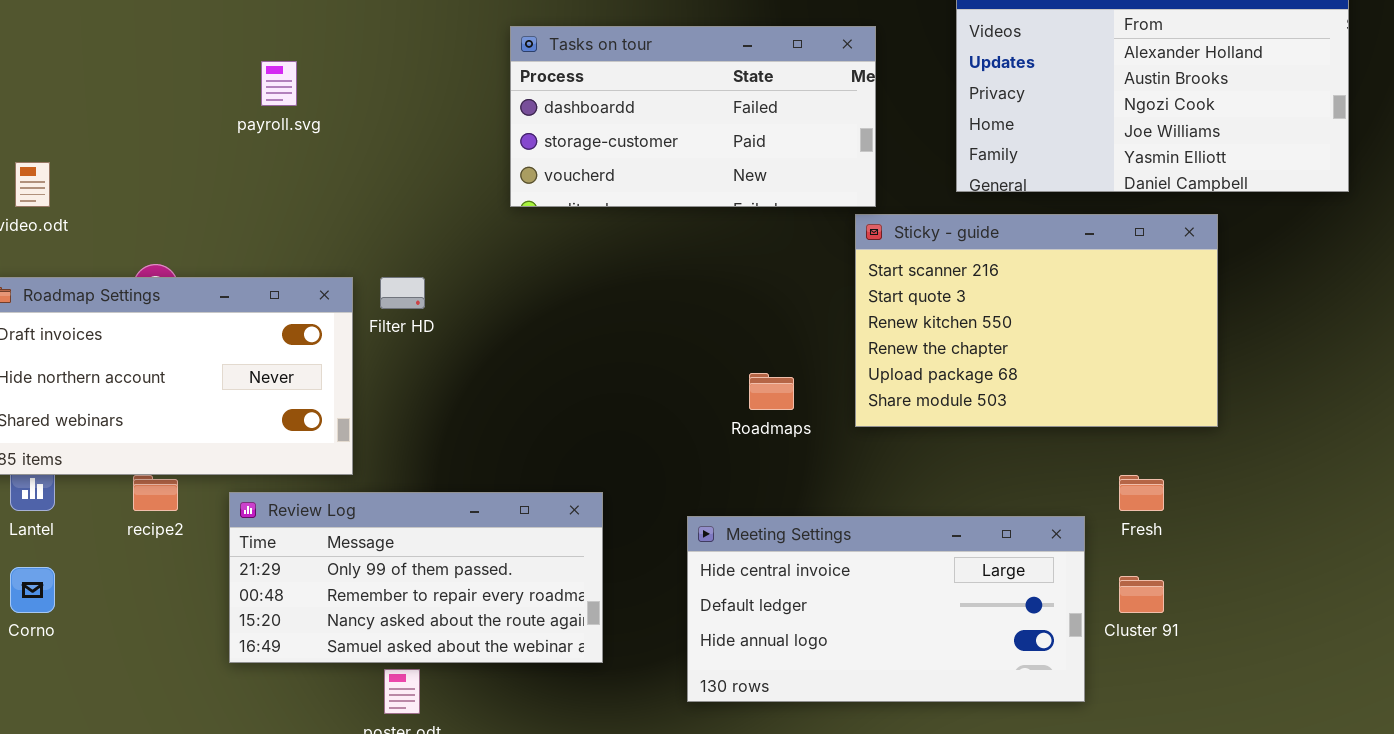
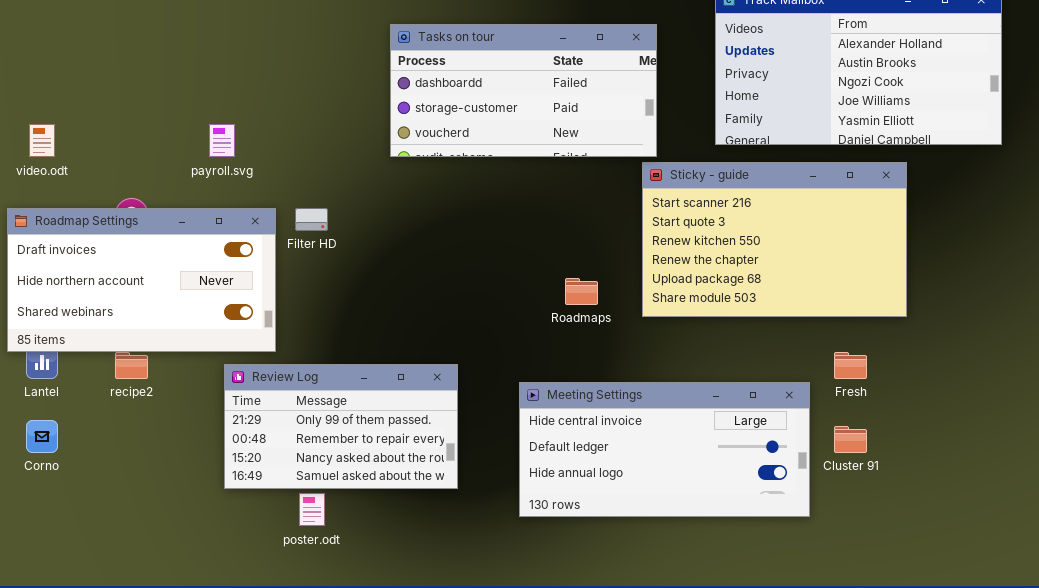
payroll.svg: [261,61,297,106] -> [209,124,235,157], moved
Review Log: [229,492,603,663] -> [224,364,458,489], resized

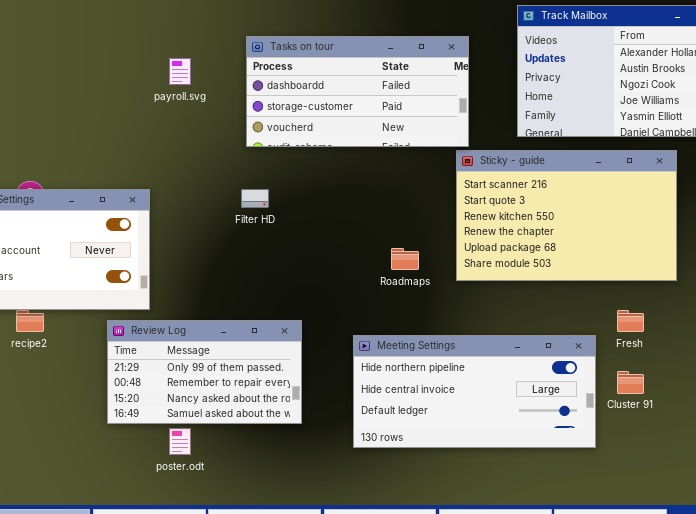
payroll.svg: [209,124,235,157] -> [169,58,191,85], moved
Filter HD: [295,208,328,231] -> [241,189,269,208], moved
Meeting Settings: [519,382,810,517] -> [353,335,596,448], scrolled up 1 row

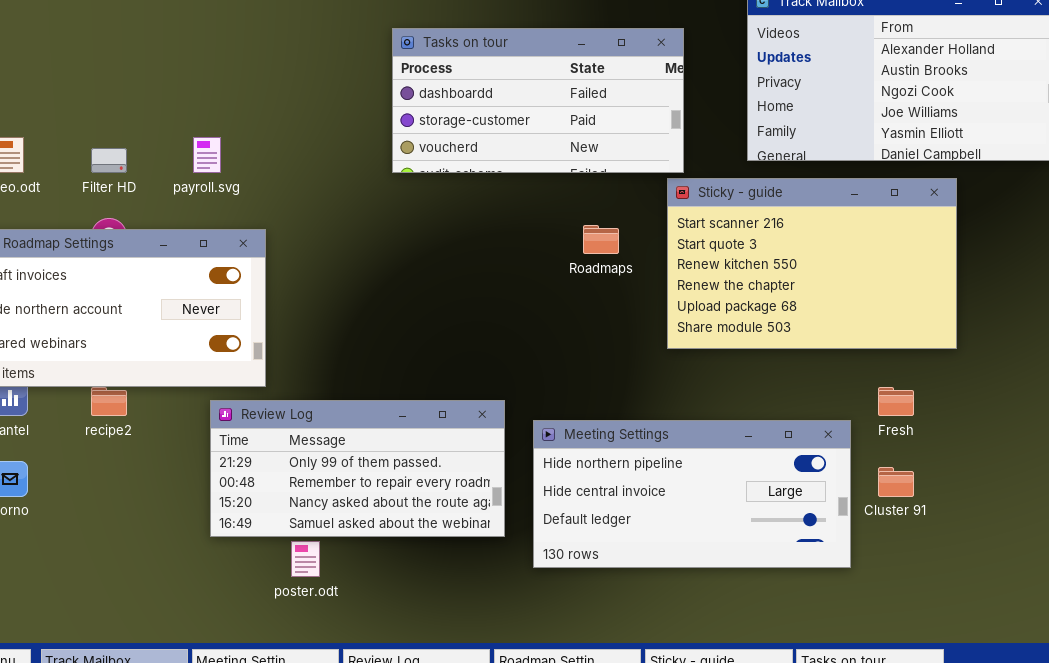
payroll.svg: [169,58,191,85] -> [193,137,221,173], moved
Filter HD: [241,189,269,208] -> [91,148,127,173], moved
Roadmaps: [391,248,419,270] -> [583,225,619,254], moved
Review Log: [107,320,302,424] -> [210,400,505,537], resized

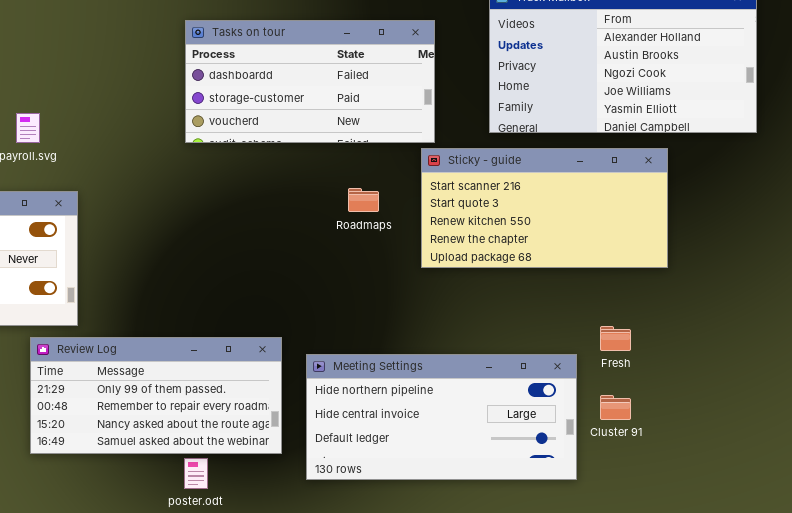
Sticky - guide: [667,178,957,349] -> [421,148,668,268], resized
poster.odt: [291,541,320,577] -> [184,458,208,489], moved

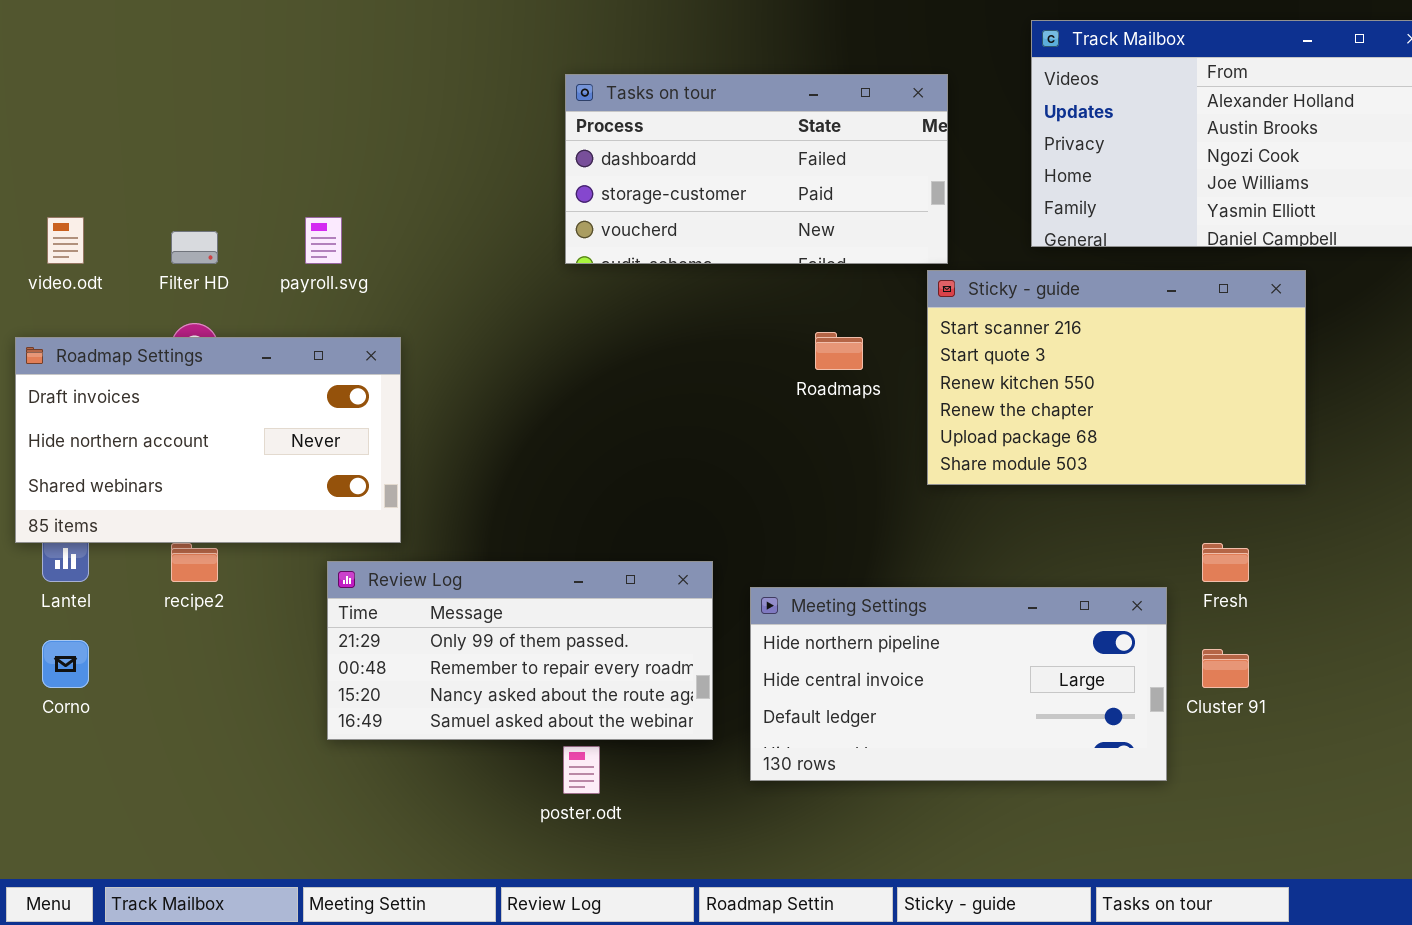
Sticky - guide: [421,148,668,268] -> [927,270,1306,485], resized

